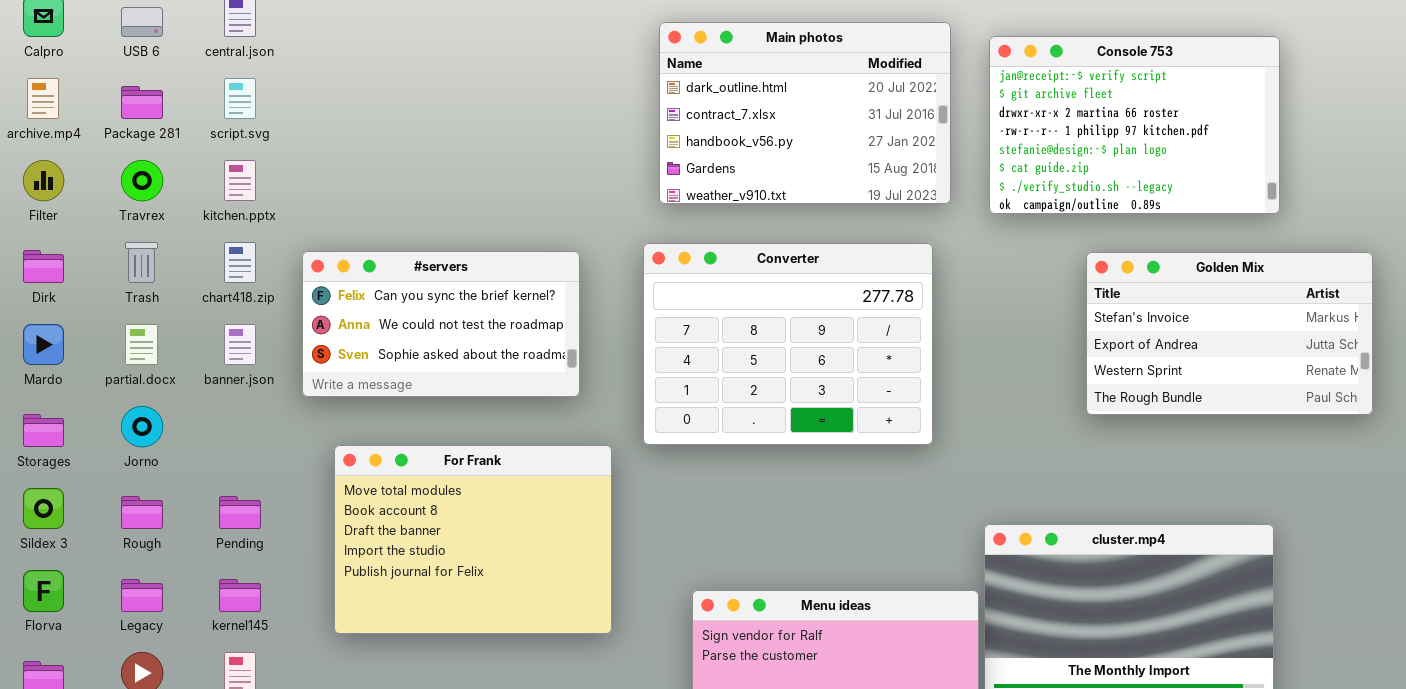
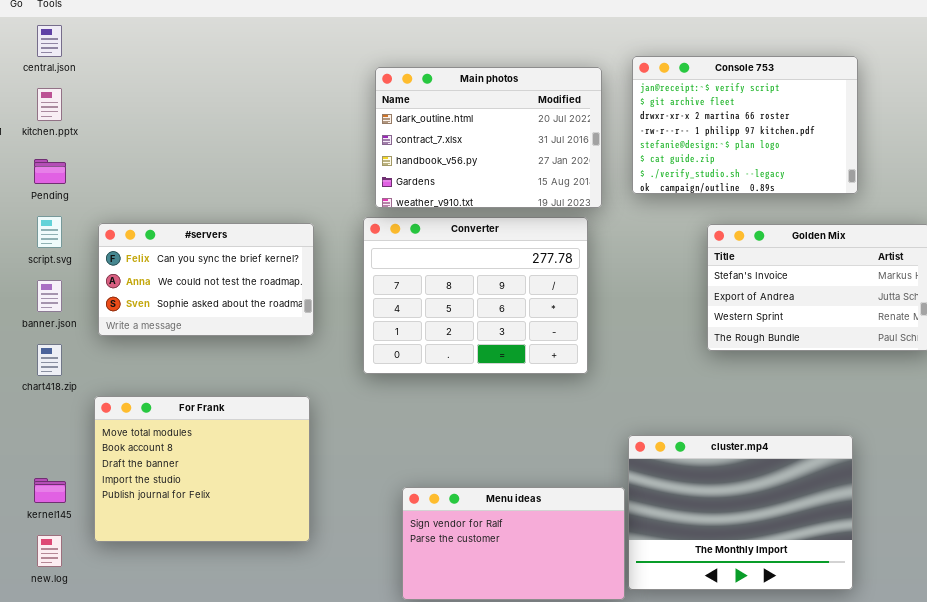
Main photos: [659,22,951,204] -> [375,67,602,208], moved
script.svg: [224,78,256,119] -> [37,216,62,248], moved
kitchen.pptx: [224,160,256,201] -> [37,88,62,121], moved
chart418.zip: [224,242,256,283] -> [37,344,62,376], moved
For Frank: [334,445,612,634] -> [94,396,310,542], moved
Pending: [219,496,261,529] -> [34,159,66,184], moved

